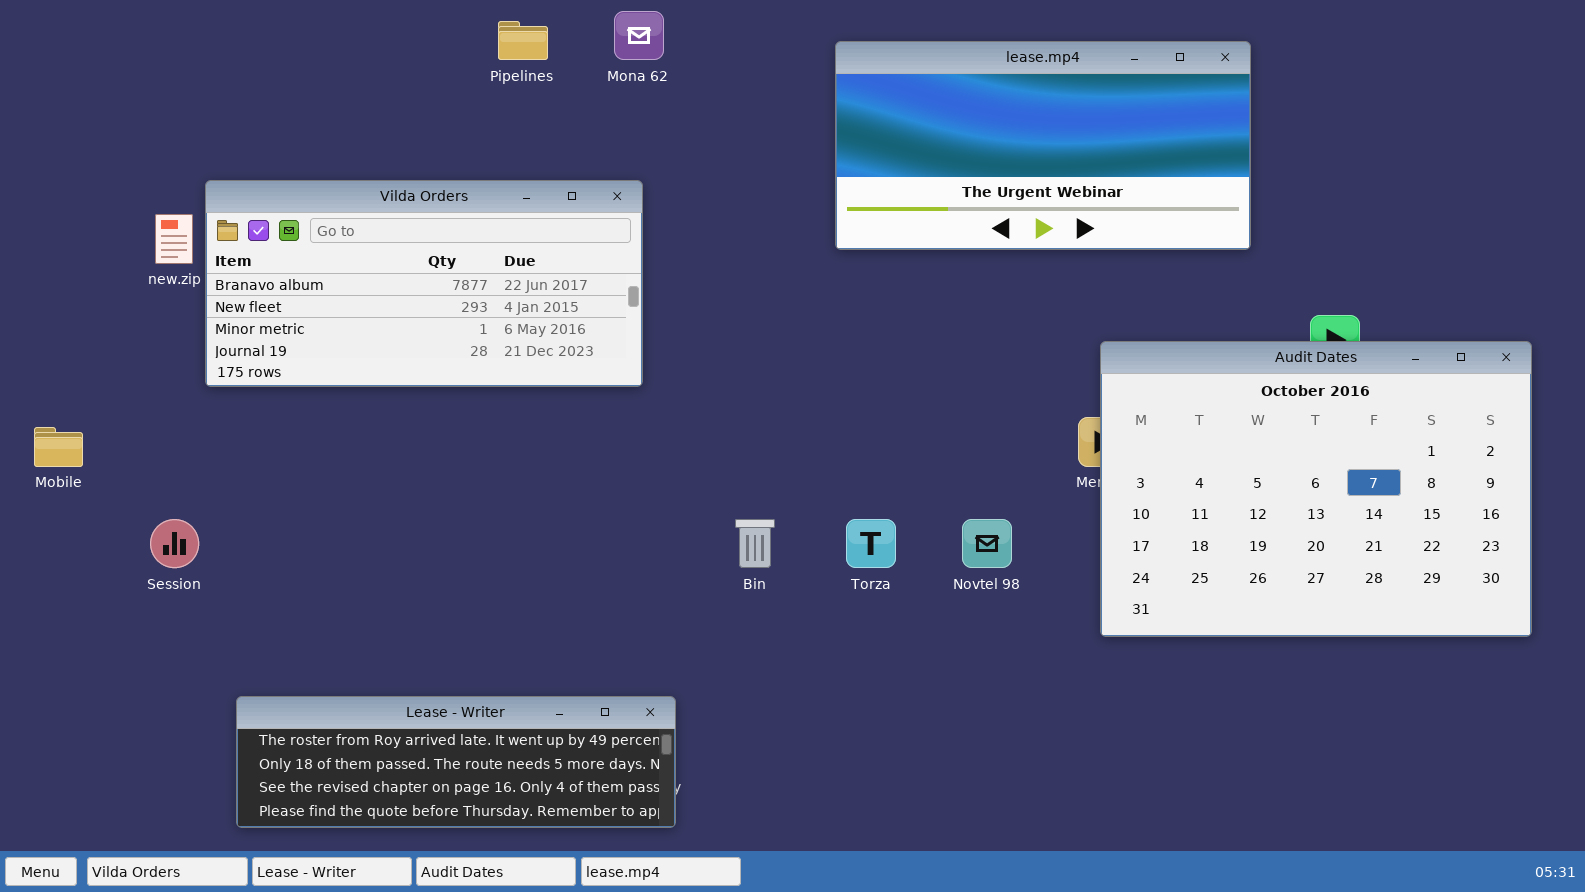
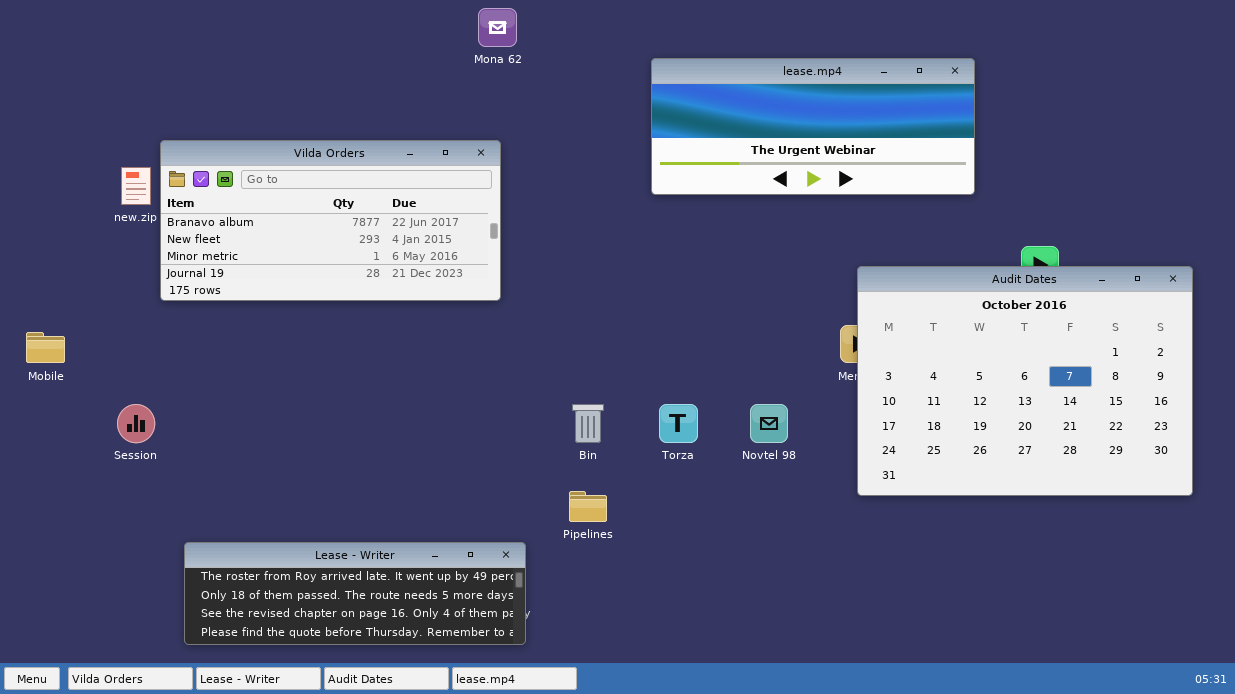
Pipelines: [498,21,548,60] -> [569,491,607,522], moved
lease.mp4: [835,41,1251,250] -> [651,58,975,195], resized

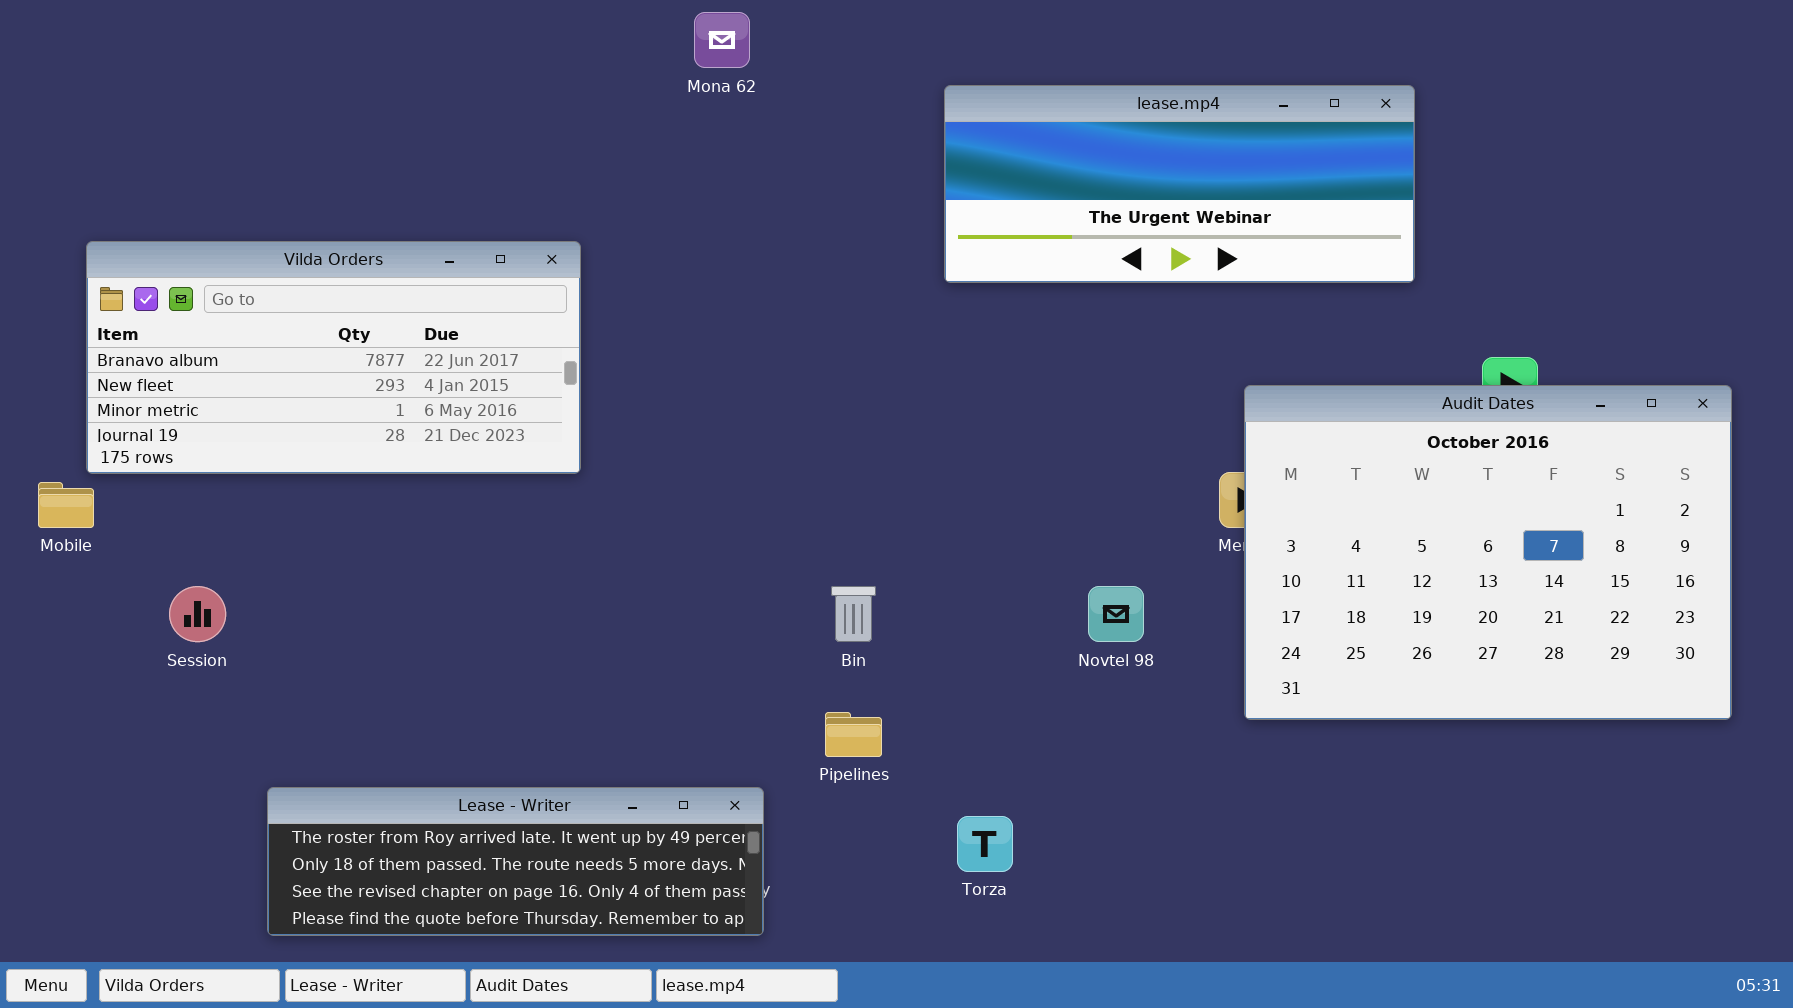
Vilda Orders: [160,140,501,301] -> [86,241,581,474], moved
Torza: [659,404,698,443] -> [957,816,1013,872], moved

